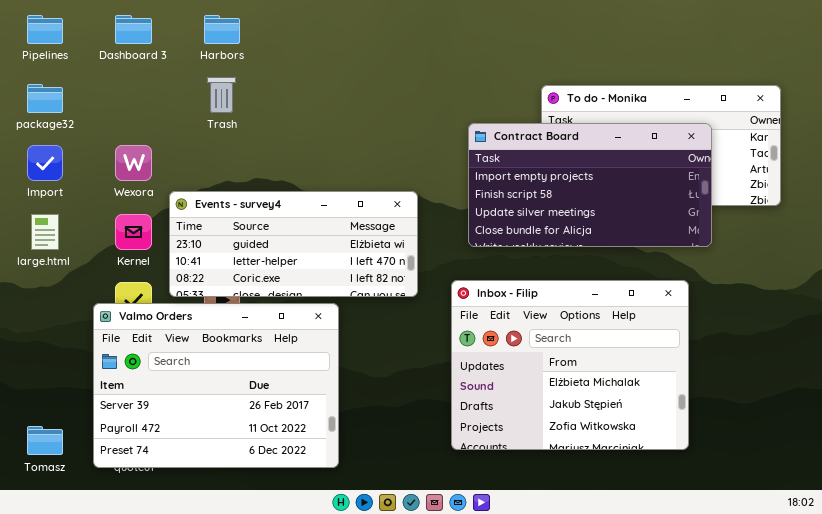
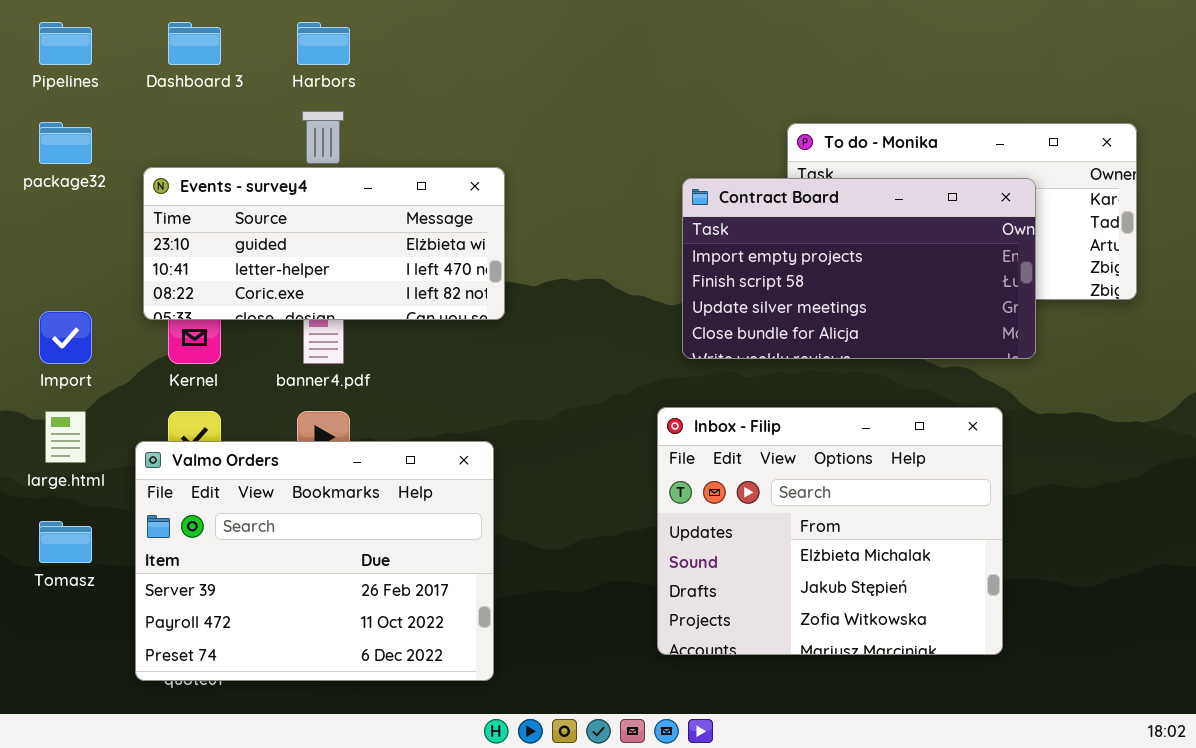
Import: [27,145,63,181] -> [39,311,92,364], moved
Events - survey4: [169,191,418,297] -> [143,167,505,320], moved
large.html: [31,214,59,250] -> [45,411,86,463], moved
Tomasz: [27,426,63,455] -> [39,521,92,563], moved

